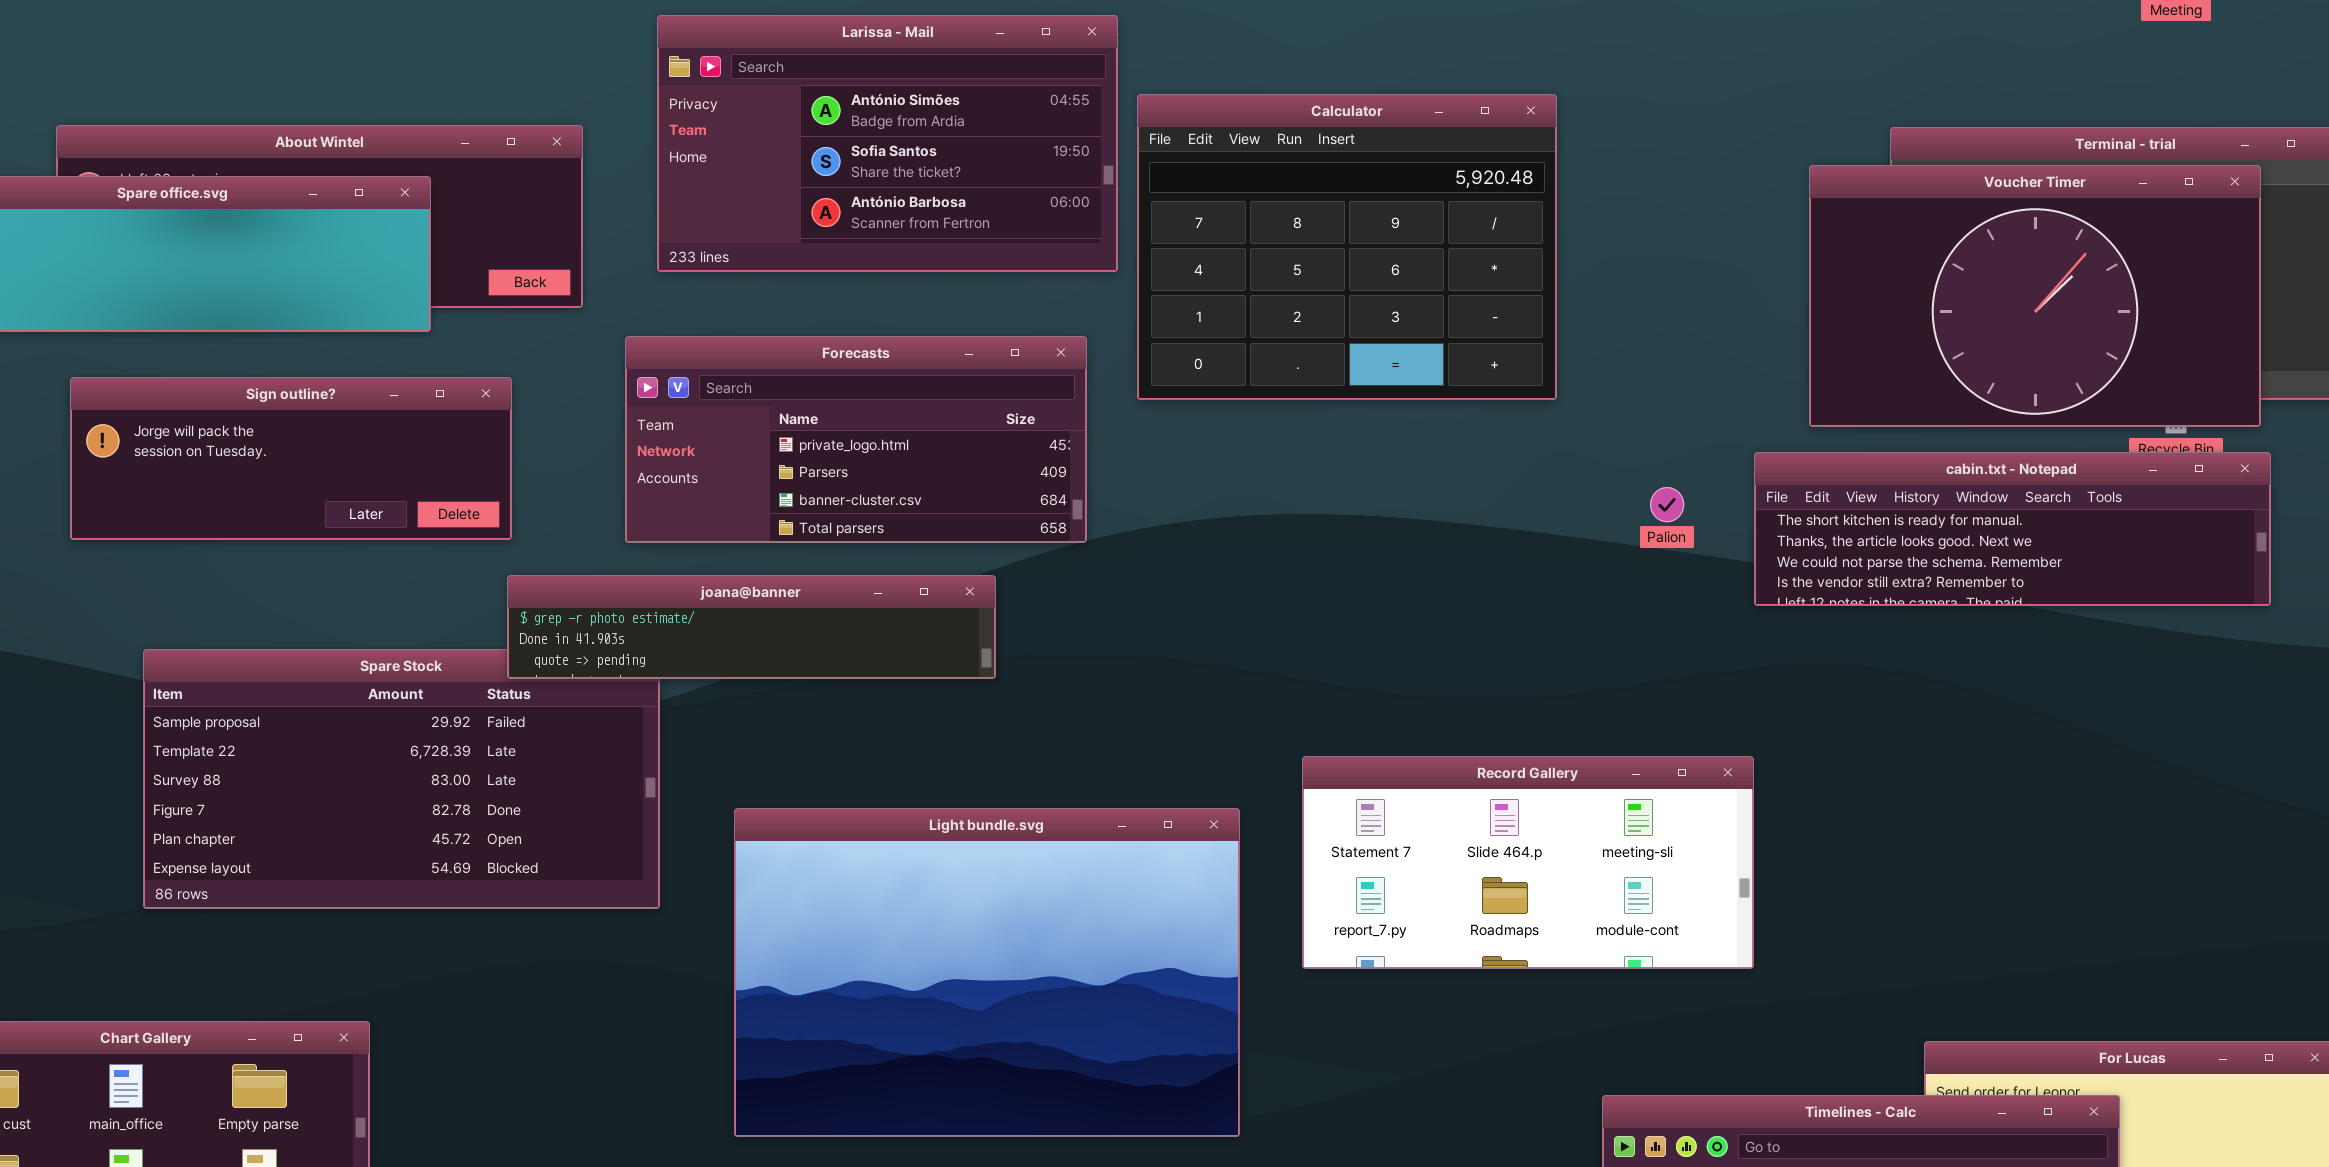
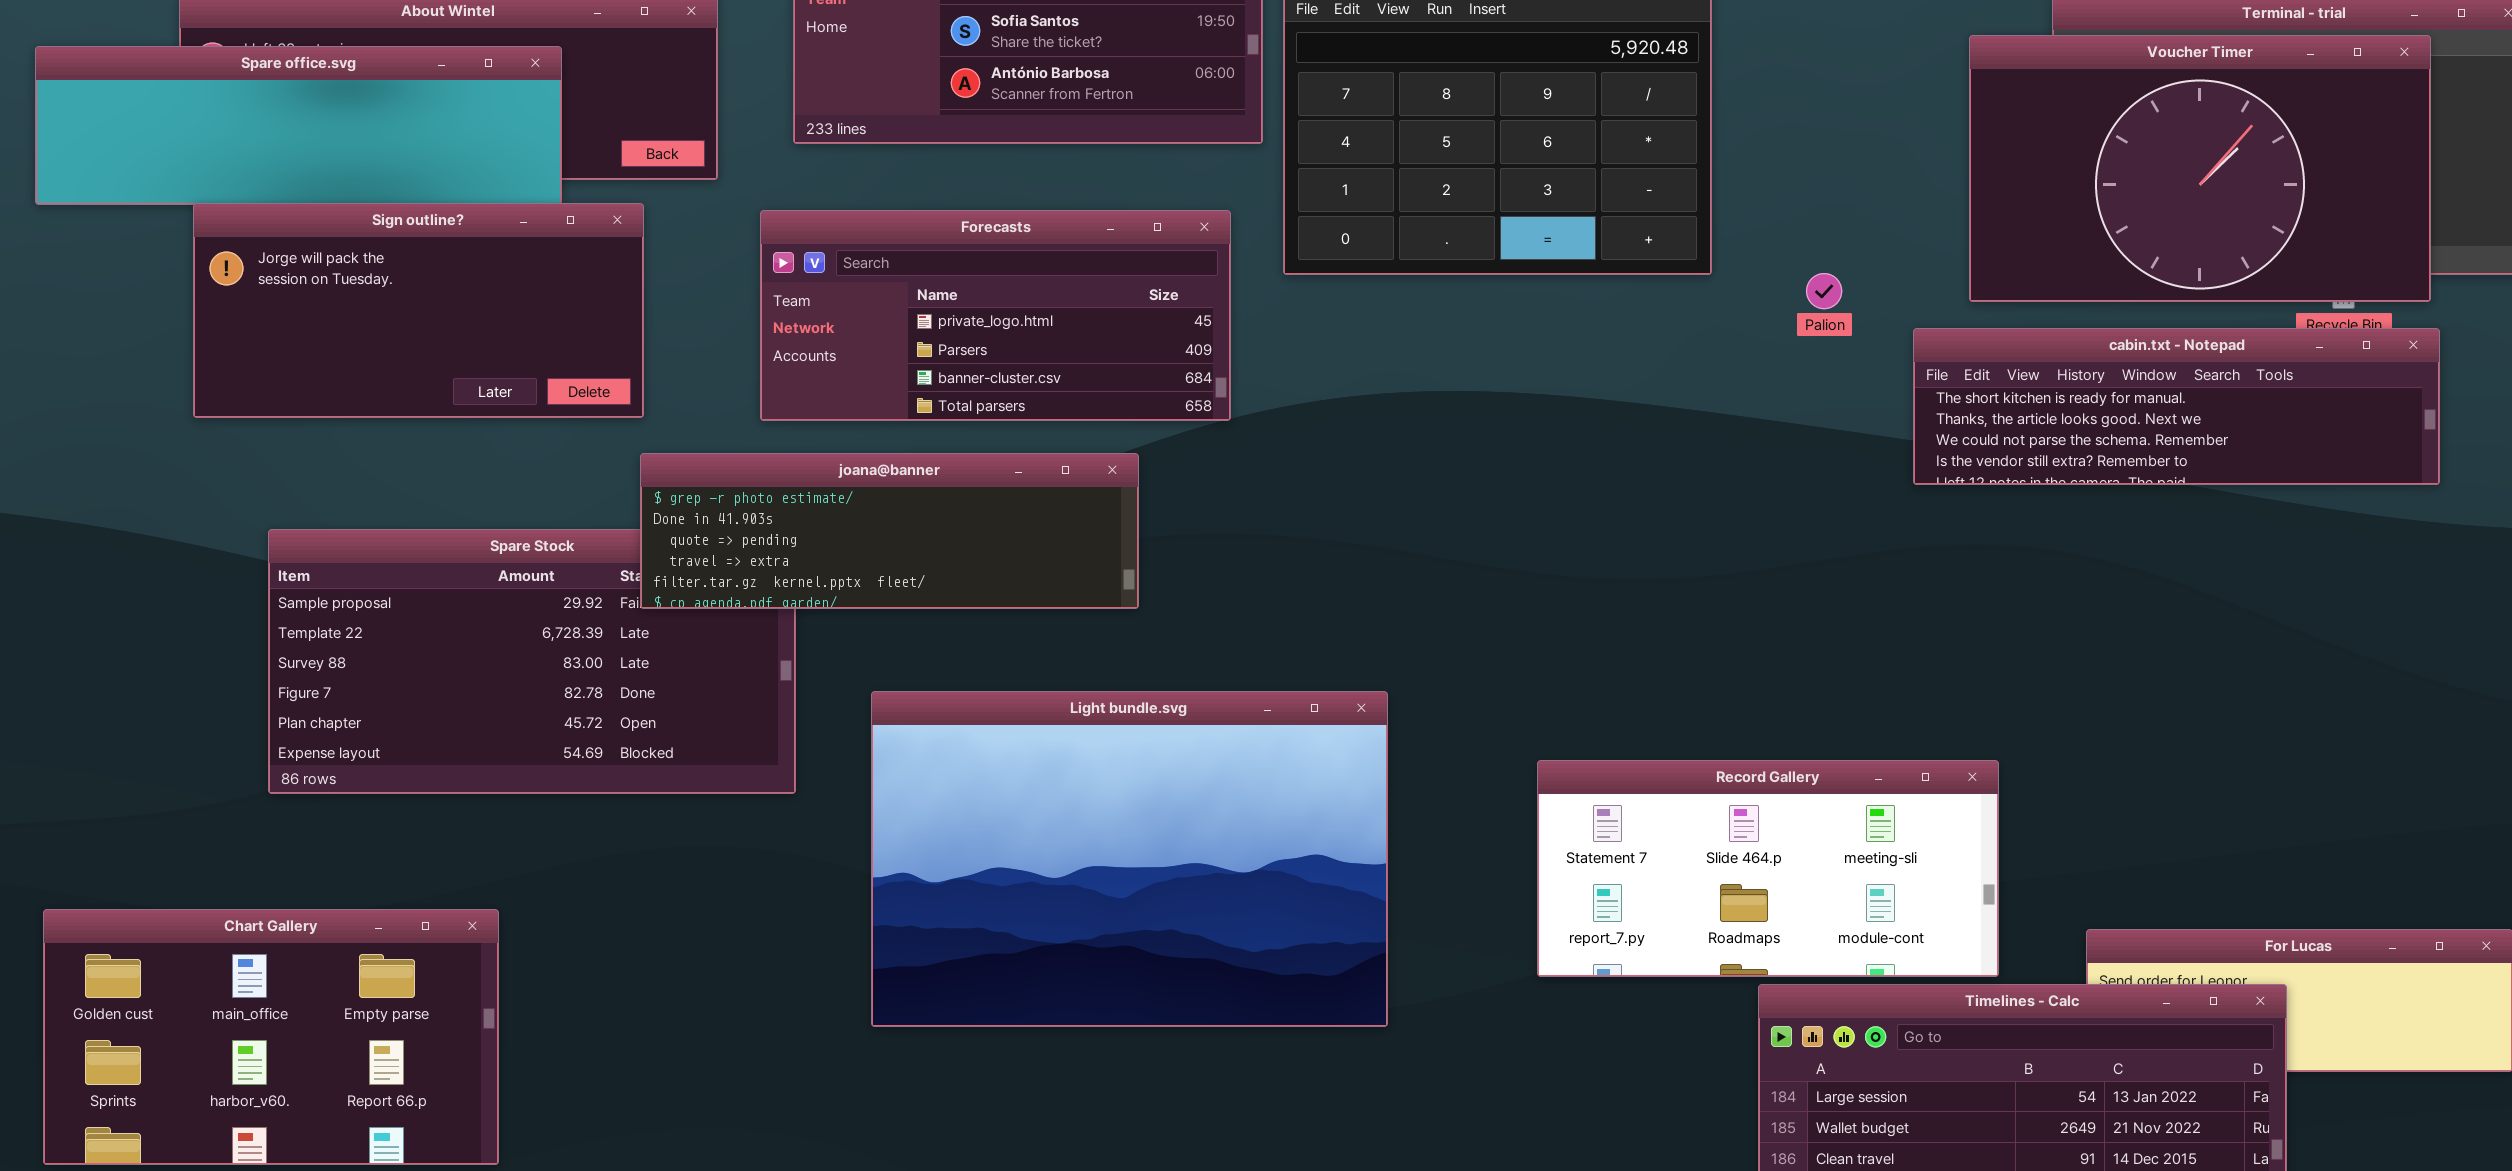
Sign outline?: [70,377,512,540] -> [193,203,644,418], resized
Palion: [1650,487,1684,522] -> [1806,273,1842,309], moved
joana@banner: [507,575,996,679] -> [640,453,1139,609], resized
Record Gallery: [1302,756,1754,969] -> [1537,760,1999,977], moved

